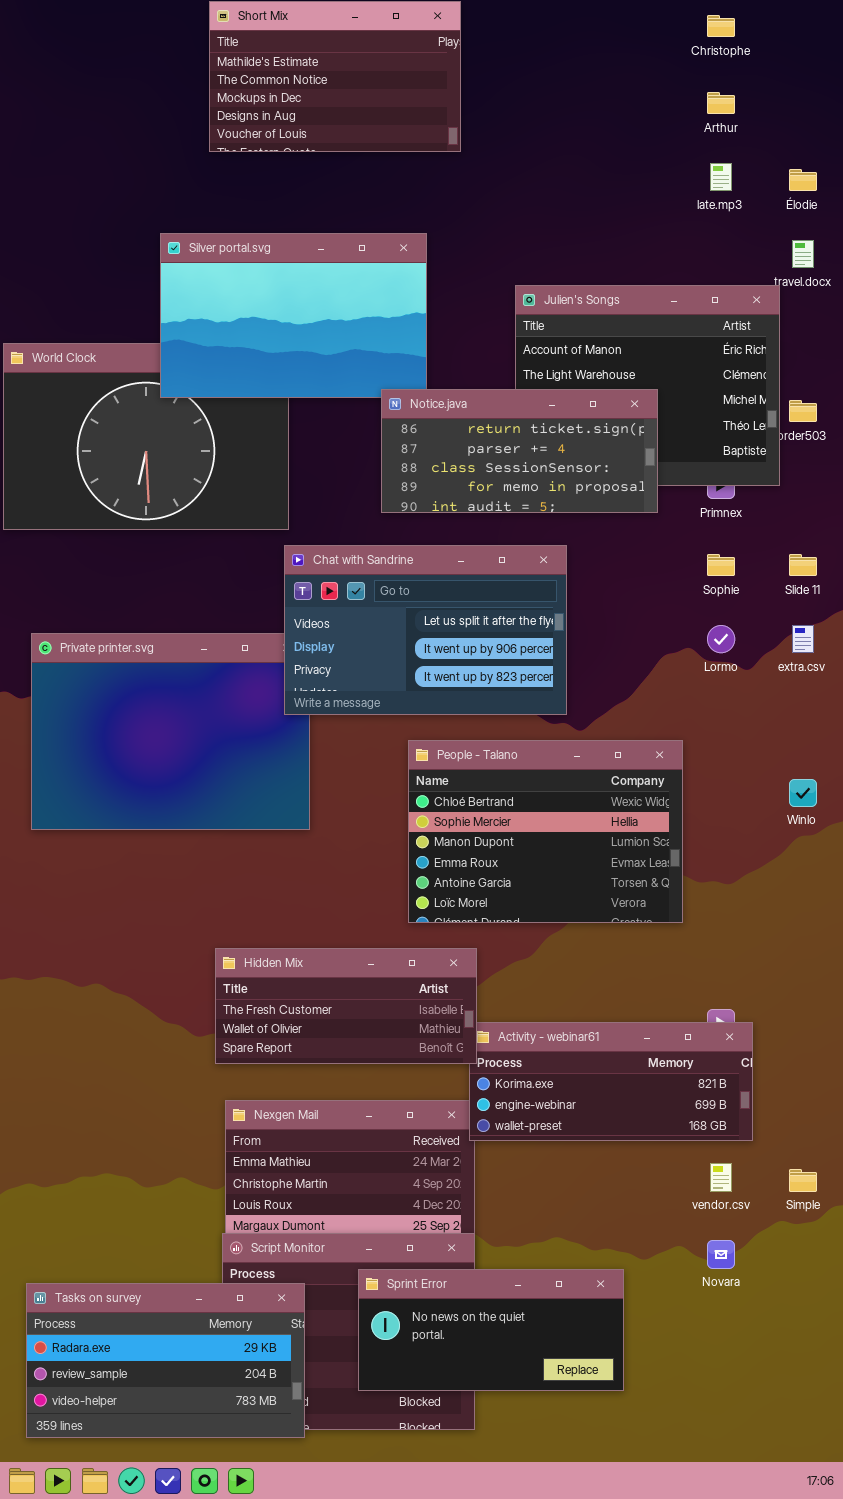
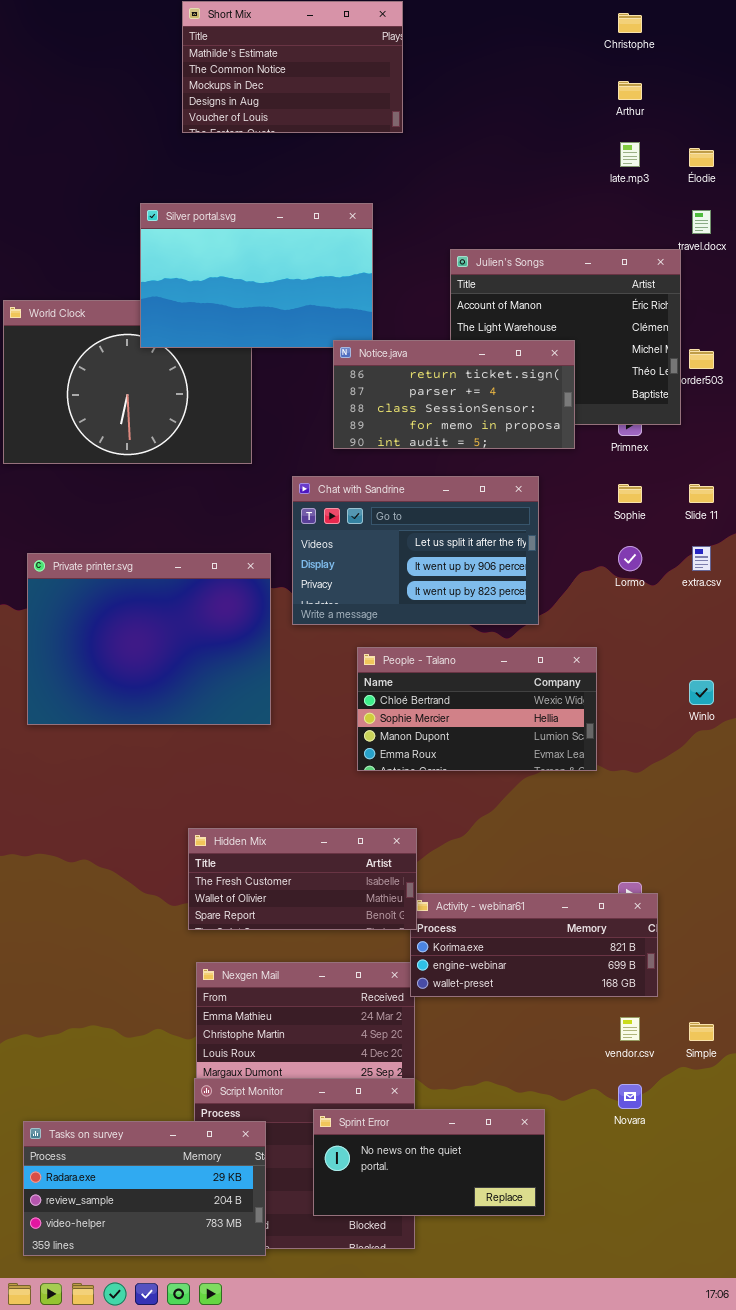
Chat with Sandrine: [284,545,567,715] -> [292,476,539,625], moved
People - Talano: [408,740,683,923] -> [357,647,597,771], resized

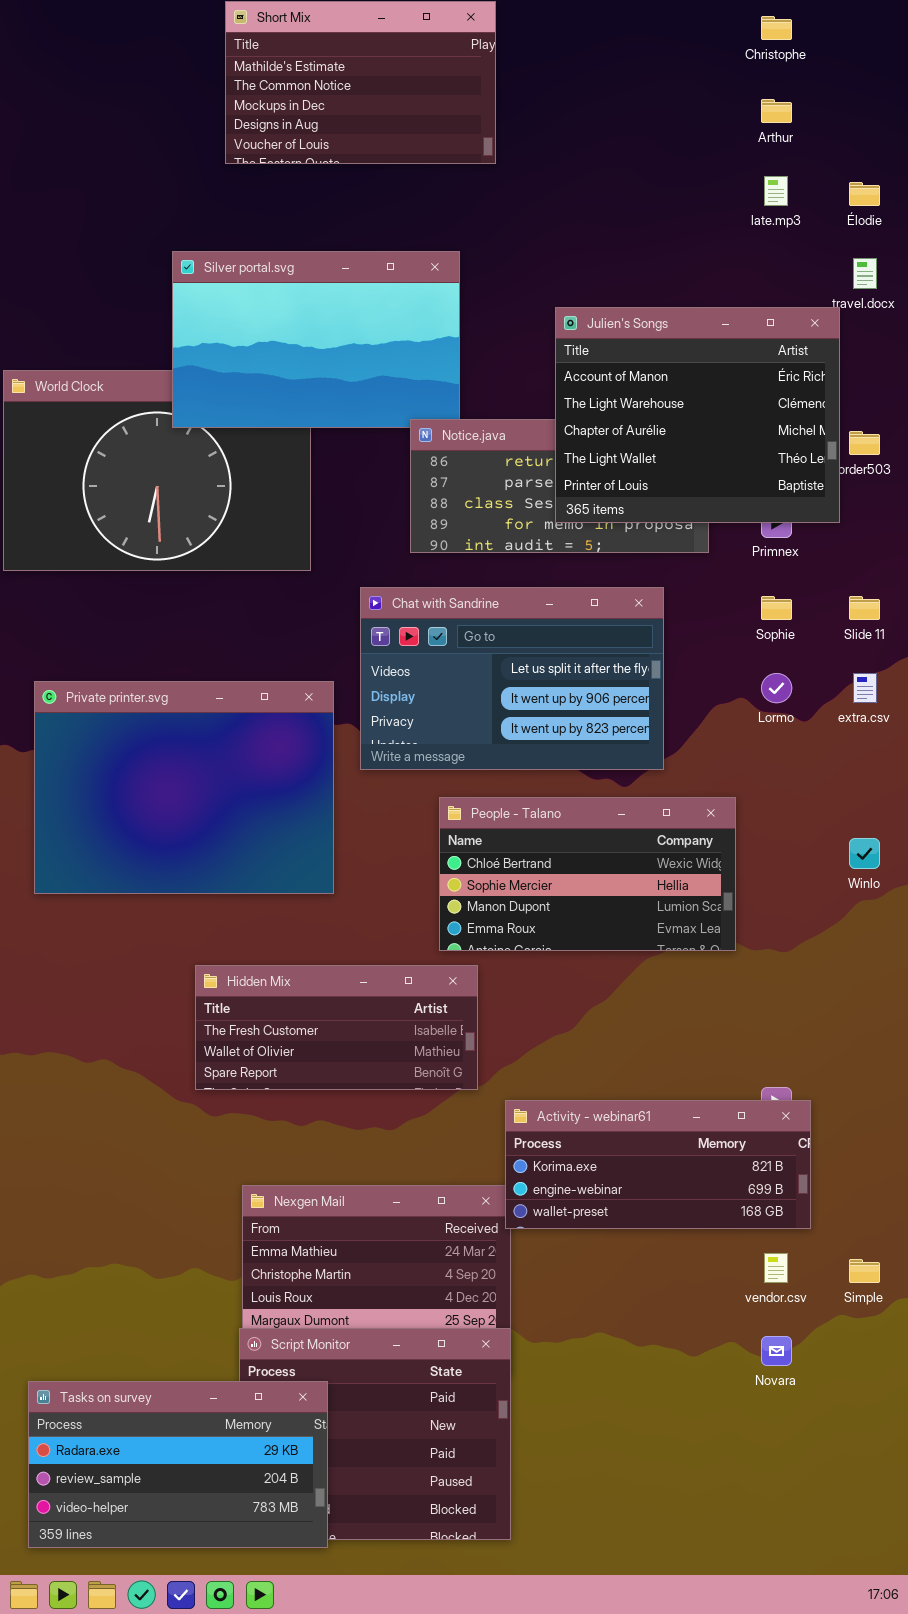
Julien's Songs: [450,249,681,425] -> [555,307,840,523], raised
Hidden Mix: [188,828,417,930] -> [195,965,478,1090], moved
Sprint Error: [313,1109,545,1216] -> none, closed

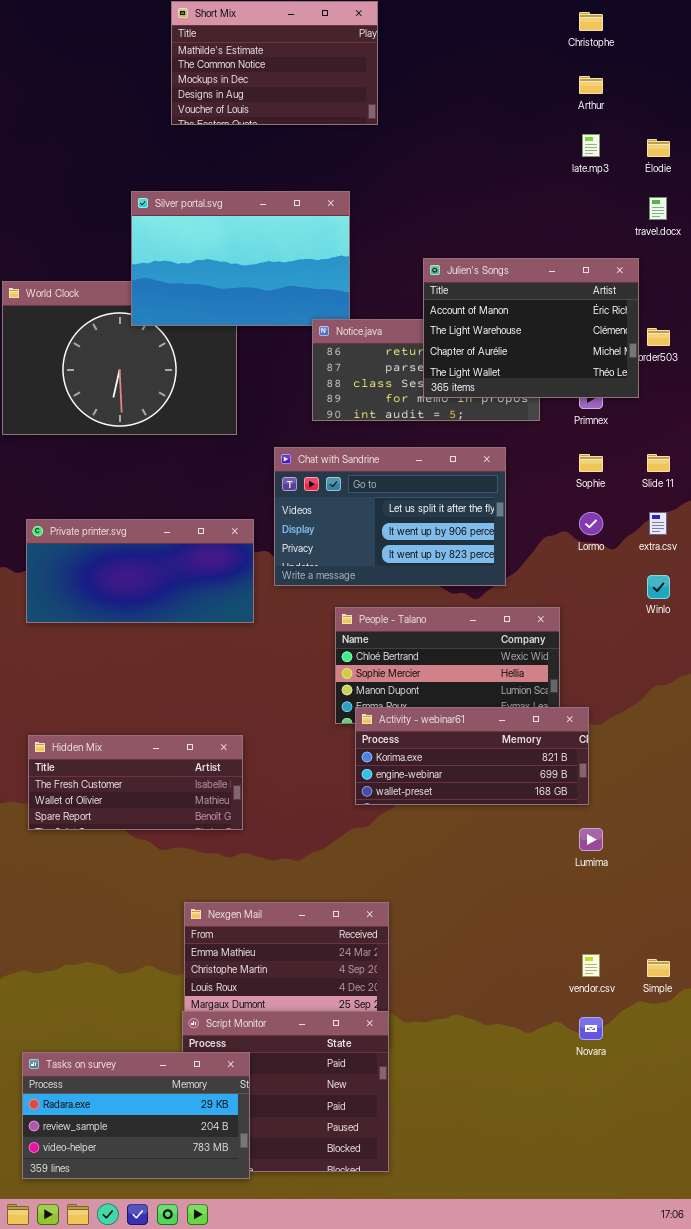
Julien's Songs: [555,307,840,523] -> [423,258,639,398], resized
Private printer.svg: [34,681,334,894] -> [26,519,254,623], resized
Winlo: [849,838,880,869] -> [647,575,670,599], moved
Hidden Mix: [195,965,478,1090] -> [28,735,243,830], moved
Activity - webinar61: [505,1100,811,1229] -> [355,707,589,805], moved

